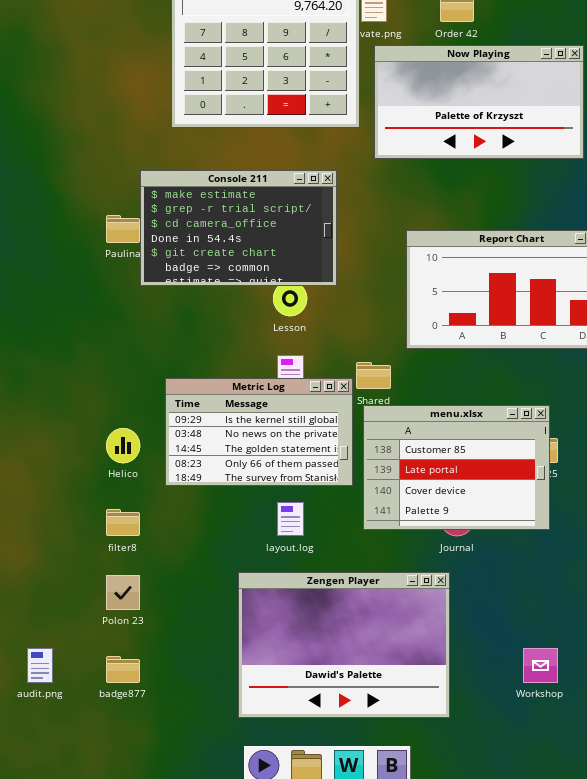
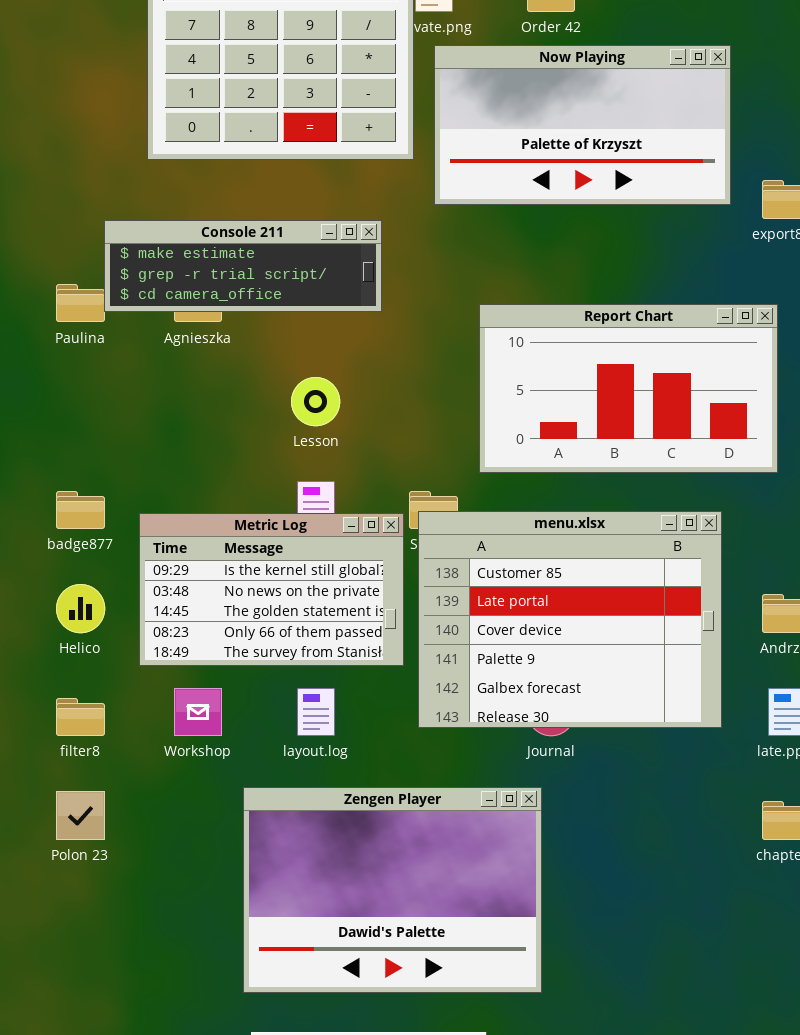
Console 211: [140,170,337,286] -> [104,220,382,312], resized
menu.xlsx: [363,405,550,530] -> [418,511,722,728], resized
Workshop: [523,648,558,683] -> [174,688,222,736], moved
badge877: [106,656,140,683] -> [56,491,105,529], moved

